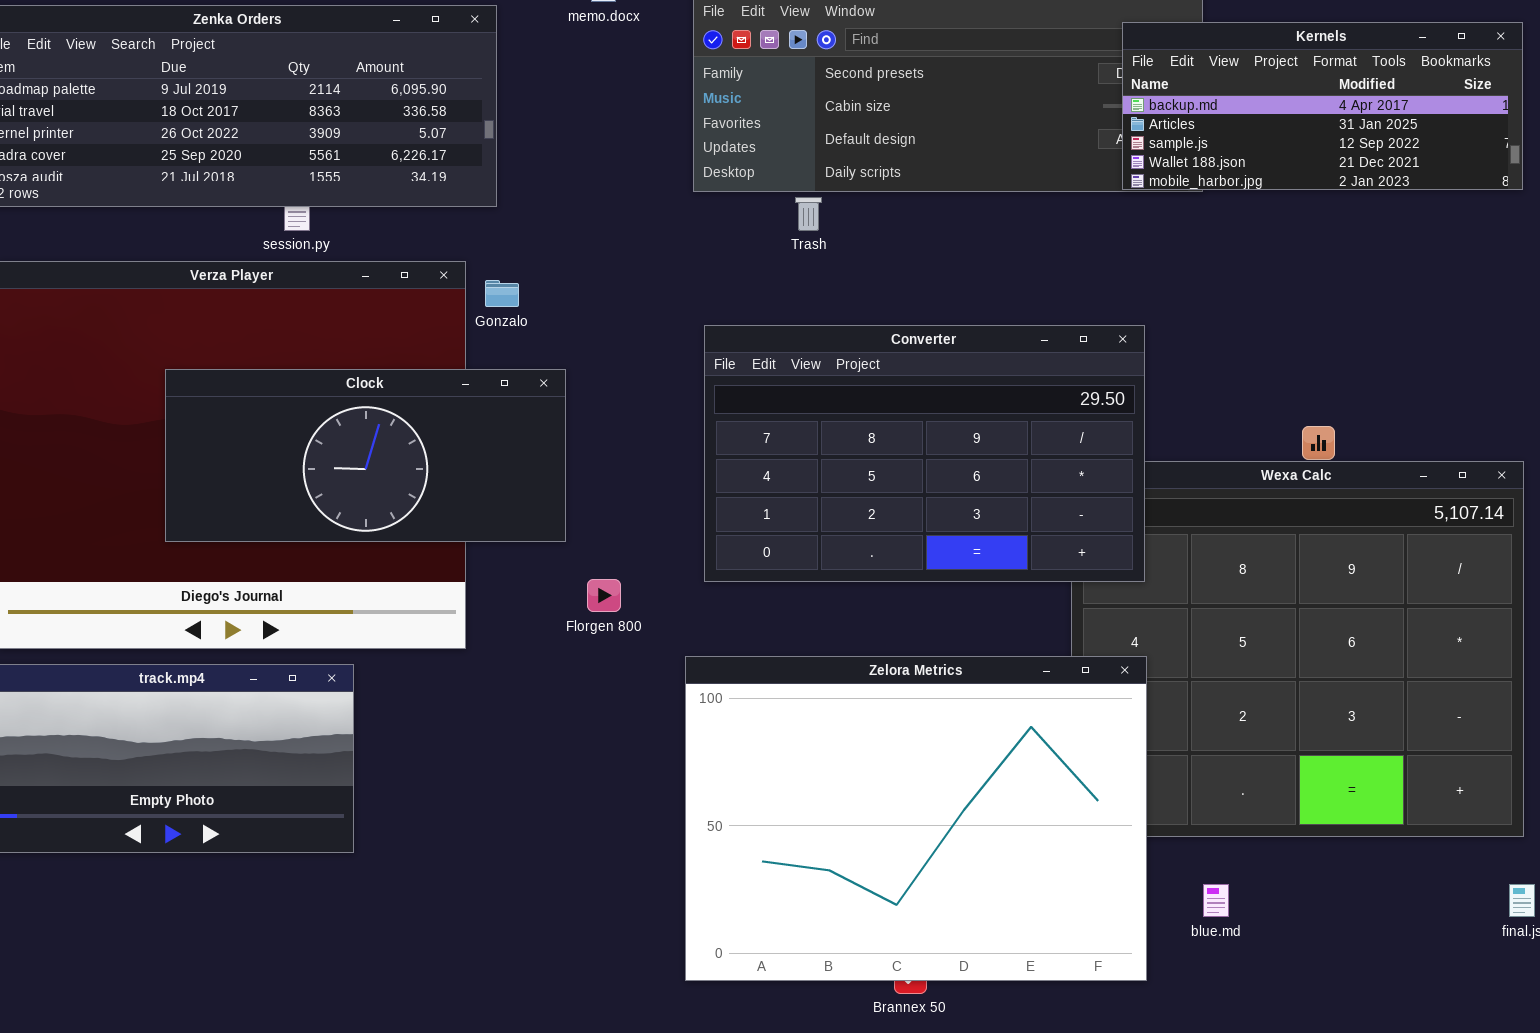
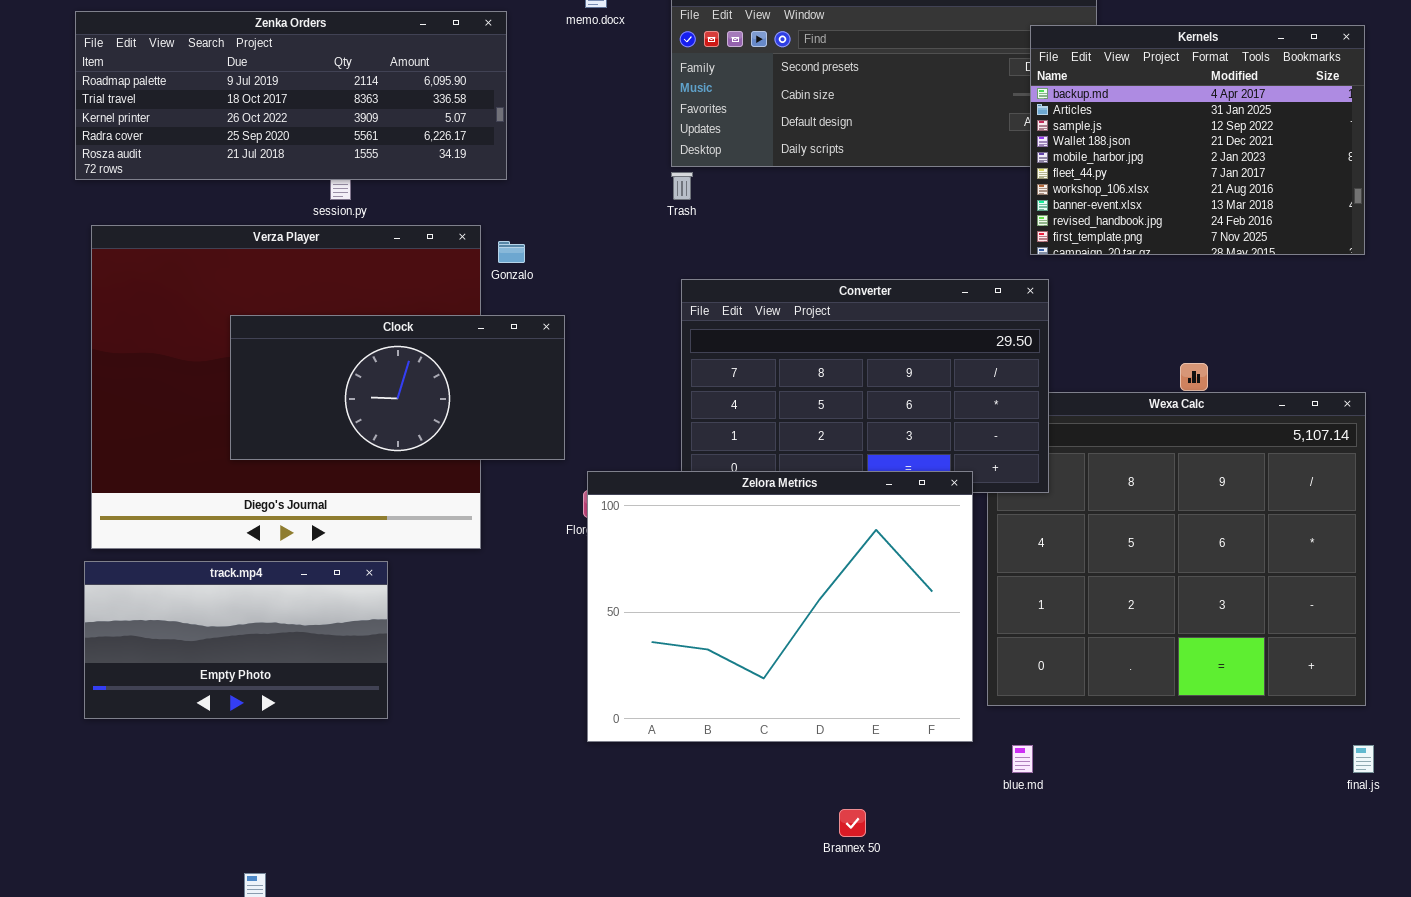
Kernels: [1122,22,1523,190] -> [1030,25,1365,255], resized
Trash: [795,197,822,231] -> [671,172,693,200], moved
Zelora Metrics: [685,656,1147,981] -> [587,471,973,742], moved
blue.md: [1203,884,1229,917] -> [1012,745,1033,773], moved

